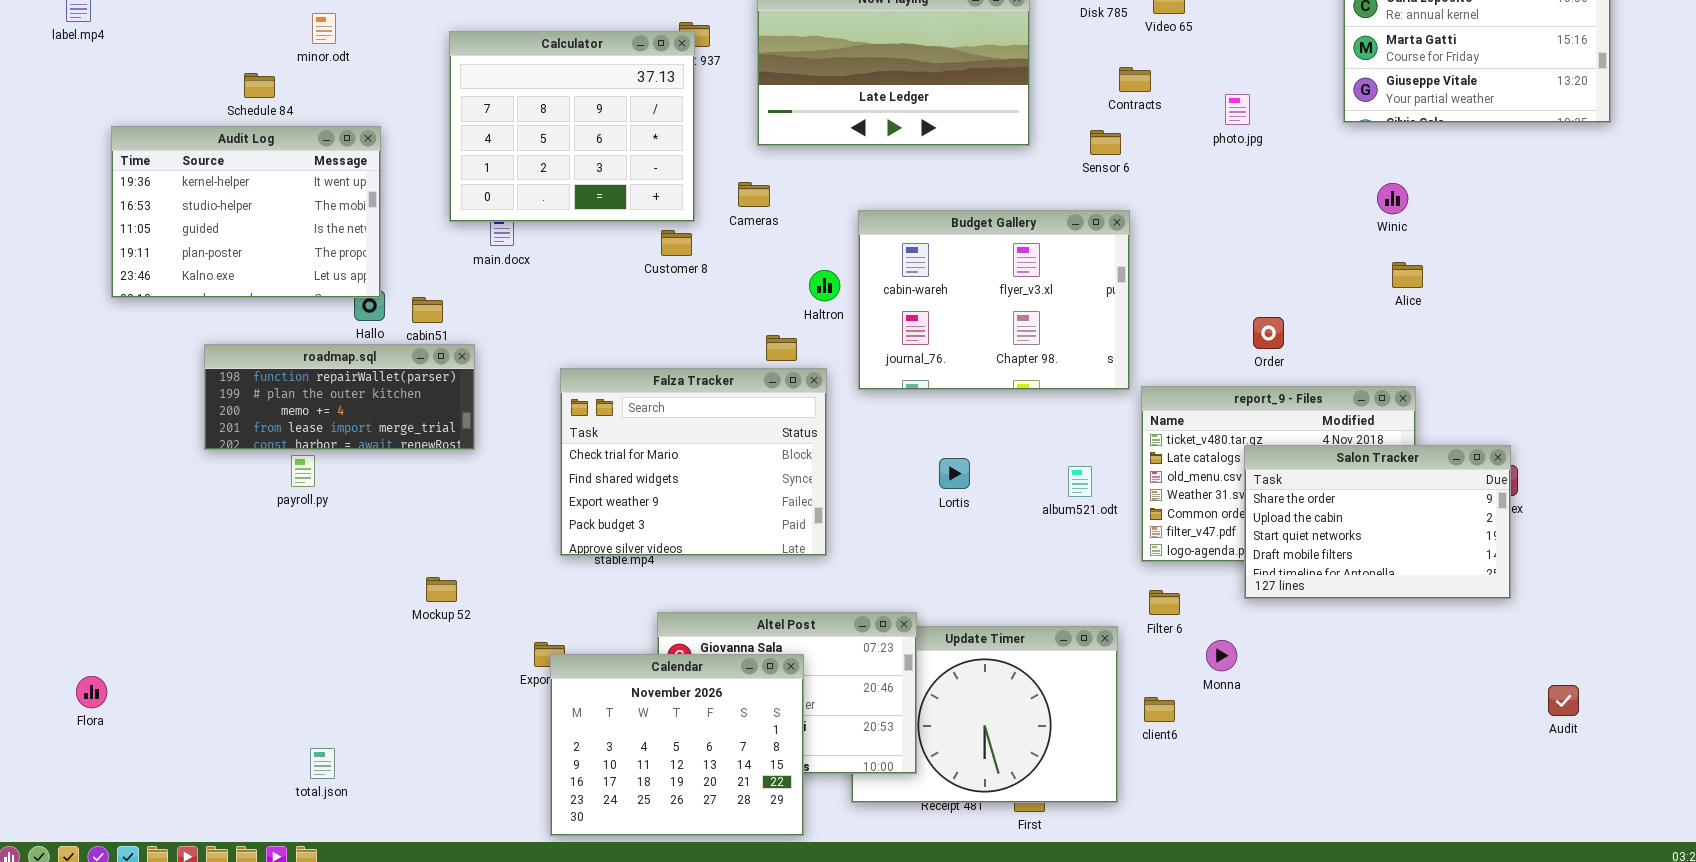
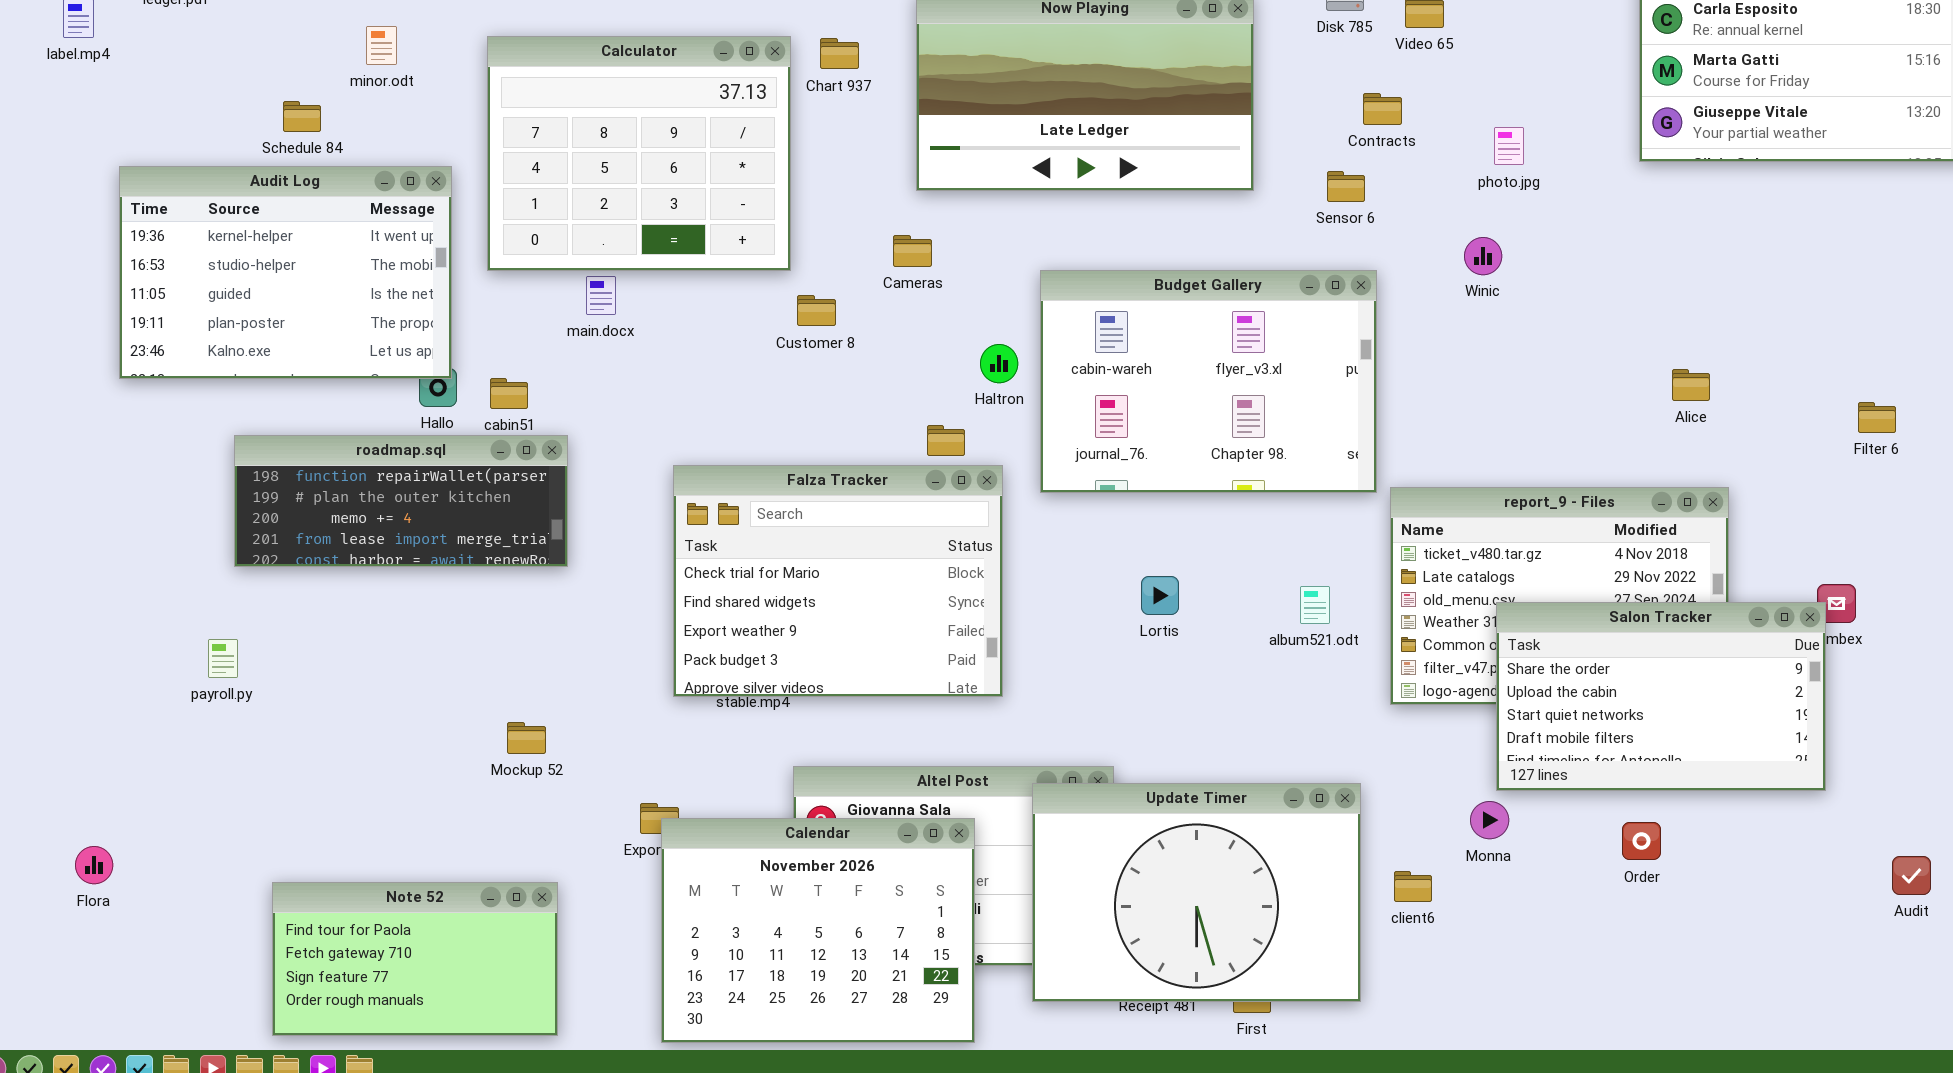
Calculator: [449,31,695,222] -> [487,36,791,271], moved
Winic: [1377,183,1408,214] -> [1464,237,1502,275], moved
Alice: [1392,262,1423,288] -> [1672,369,1710,401], moved
Order: [1253,317,1284,349] -> [1622,822,1661,860], moved
Salon Tracker: [1244,445,1511,599] -> [1496,602,1826,791], moved
payroll.py: [291,455,315,487] -> [208,639,238,678], moved
Filter 6: [1149,590,1180,615] -> [1858,402,1896,433], moved
Update Timer: [851,626,1118,803] -> [1032,783,1361,1002], raised
Note 52: none -> [272,882,558,1036], opened

